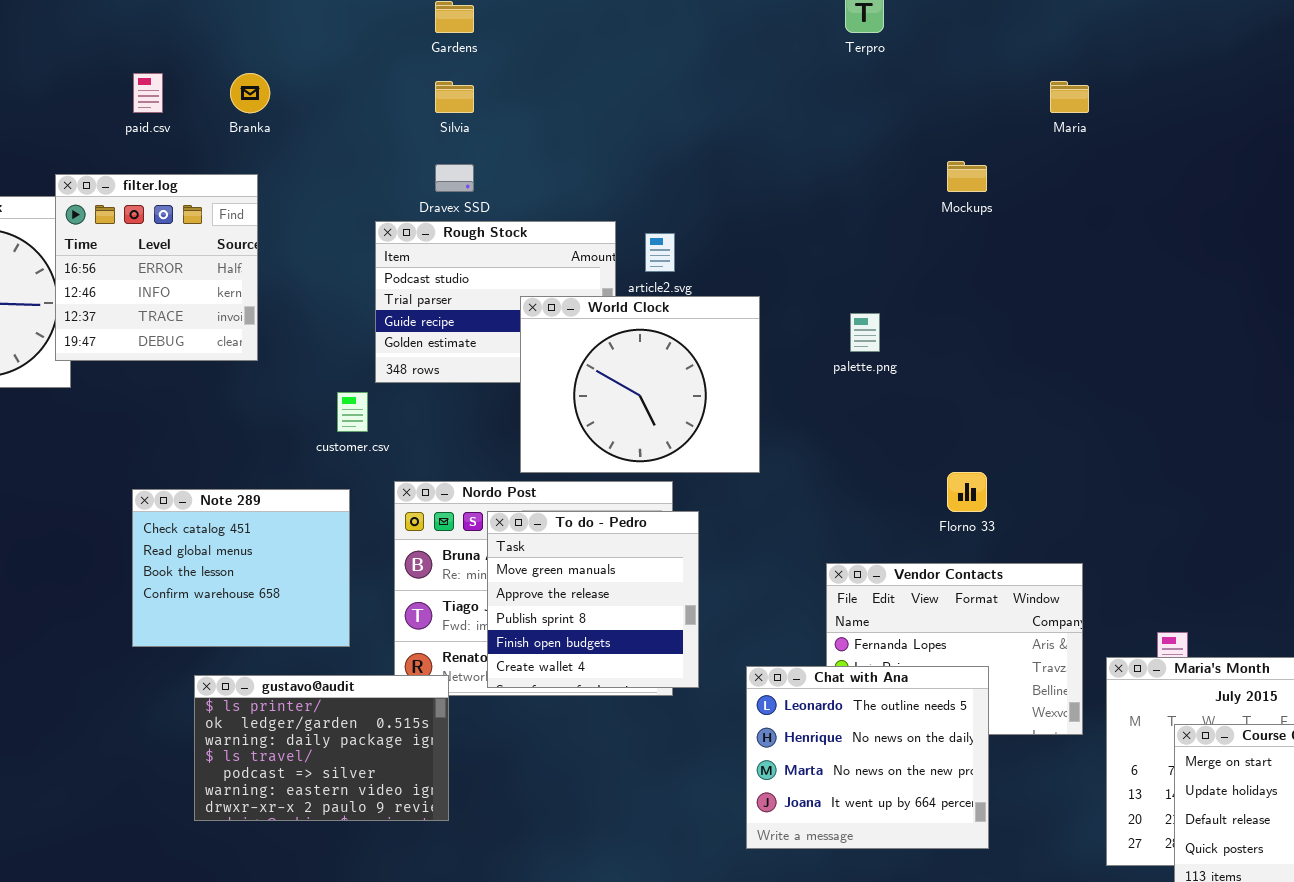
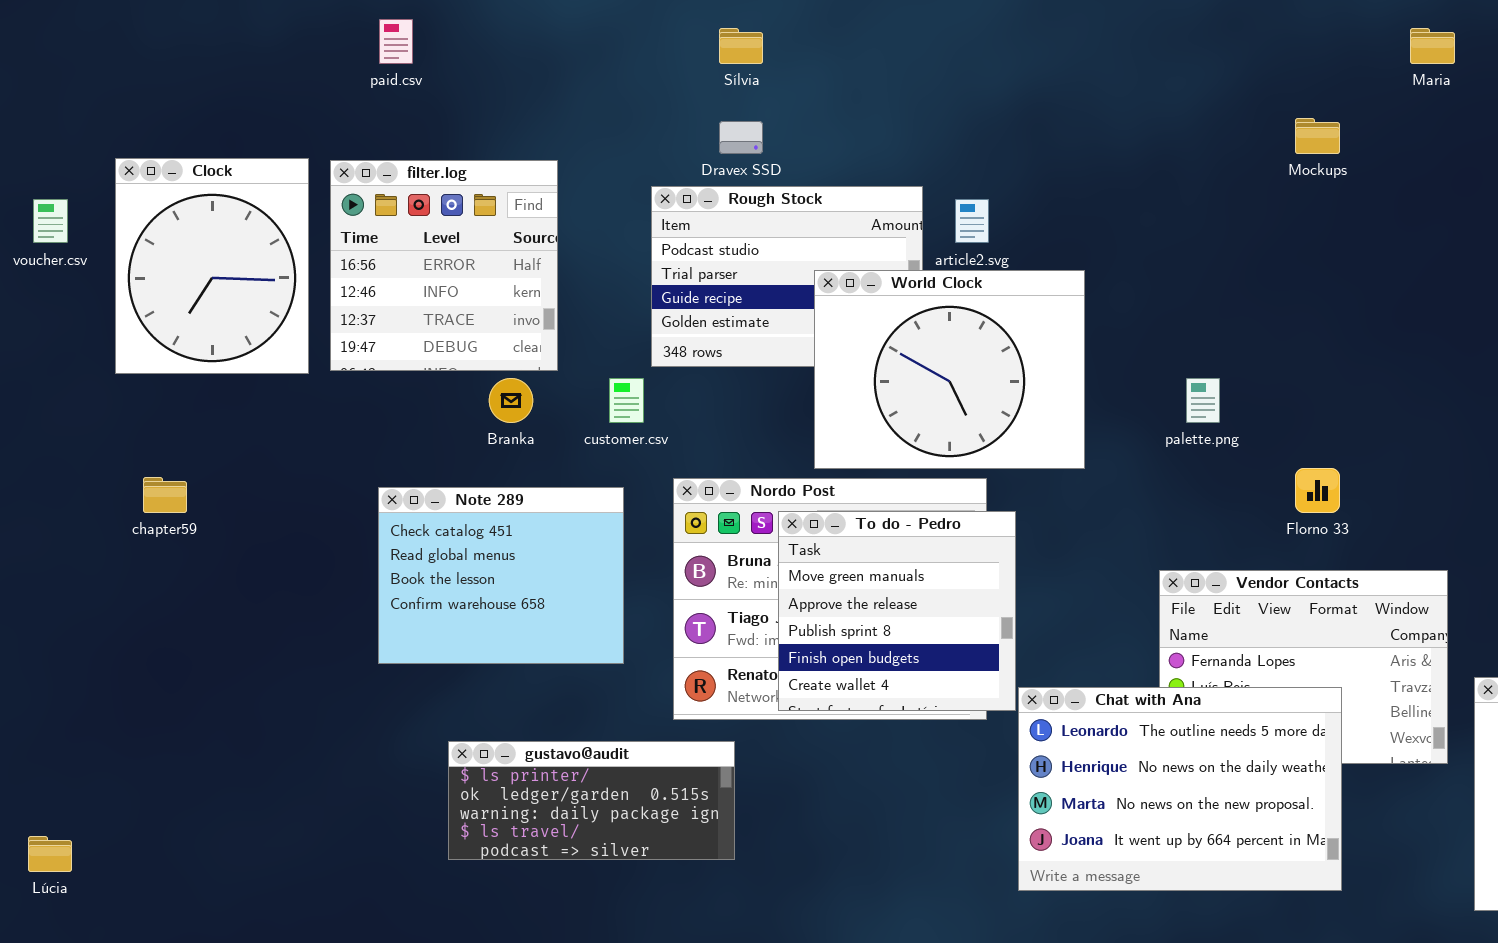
Branka: [230,73,270,113] -> [489,378,533,423], moved
filter.log: [55,174,258,361] -> [330,160,558,371], moved
palette.png: [850,313,880,352] -> [1186,378,1220,423], moved
Chat with Ana: [746,666,989,849] -> [1018,687,1342,891], resized
gustavo@audit: [194,675,449,821] -> [448,741,735,860], resized

